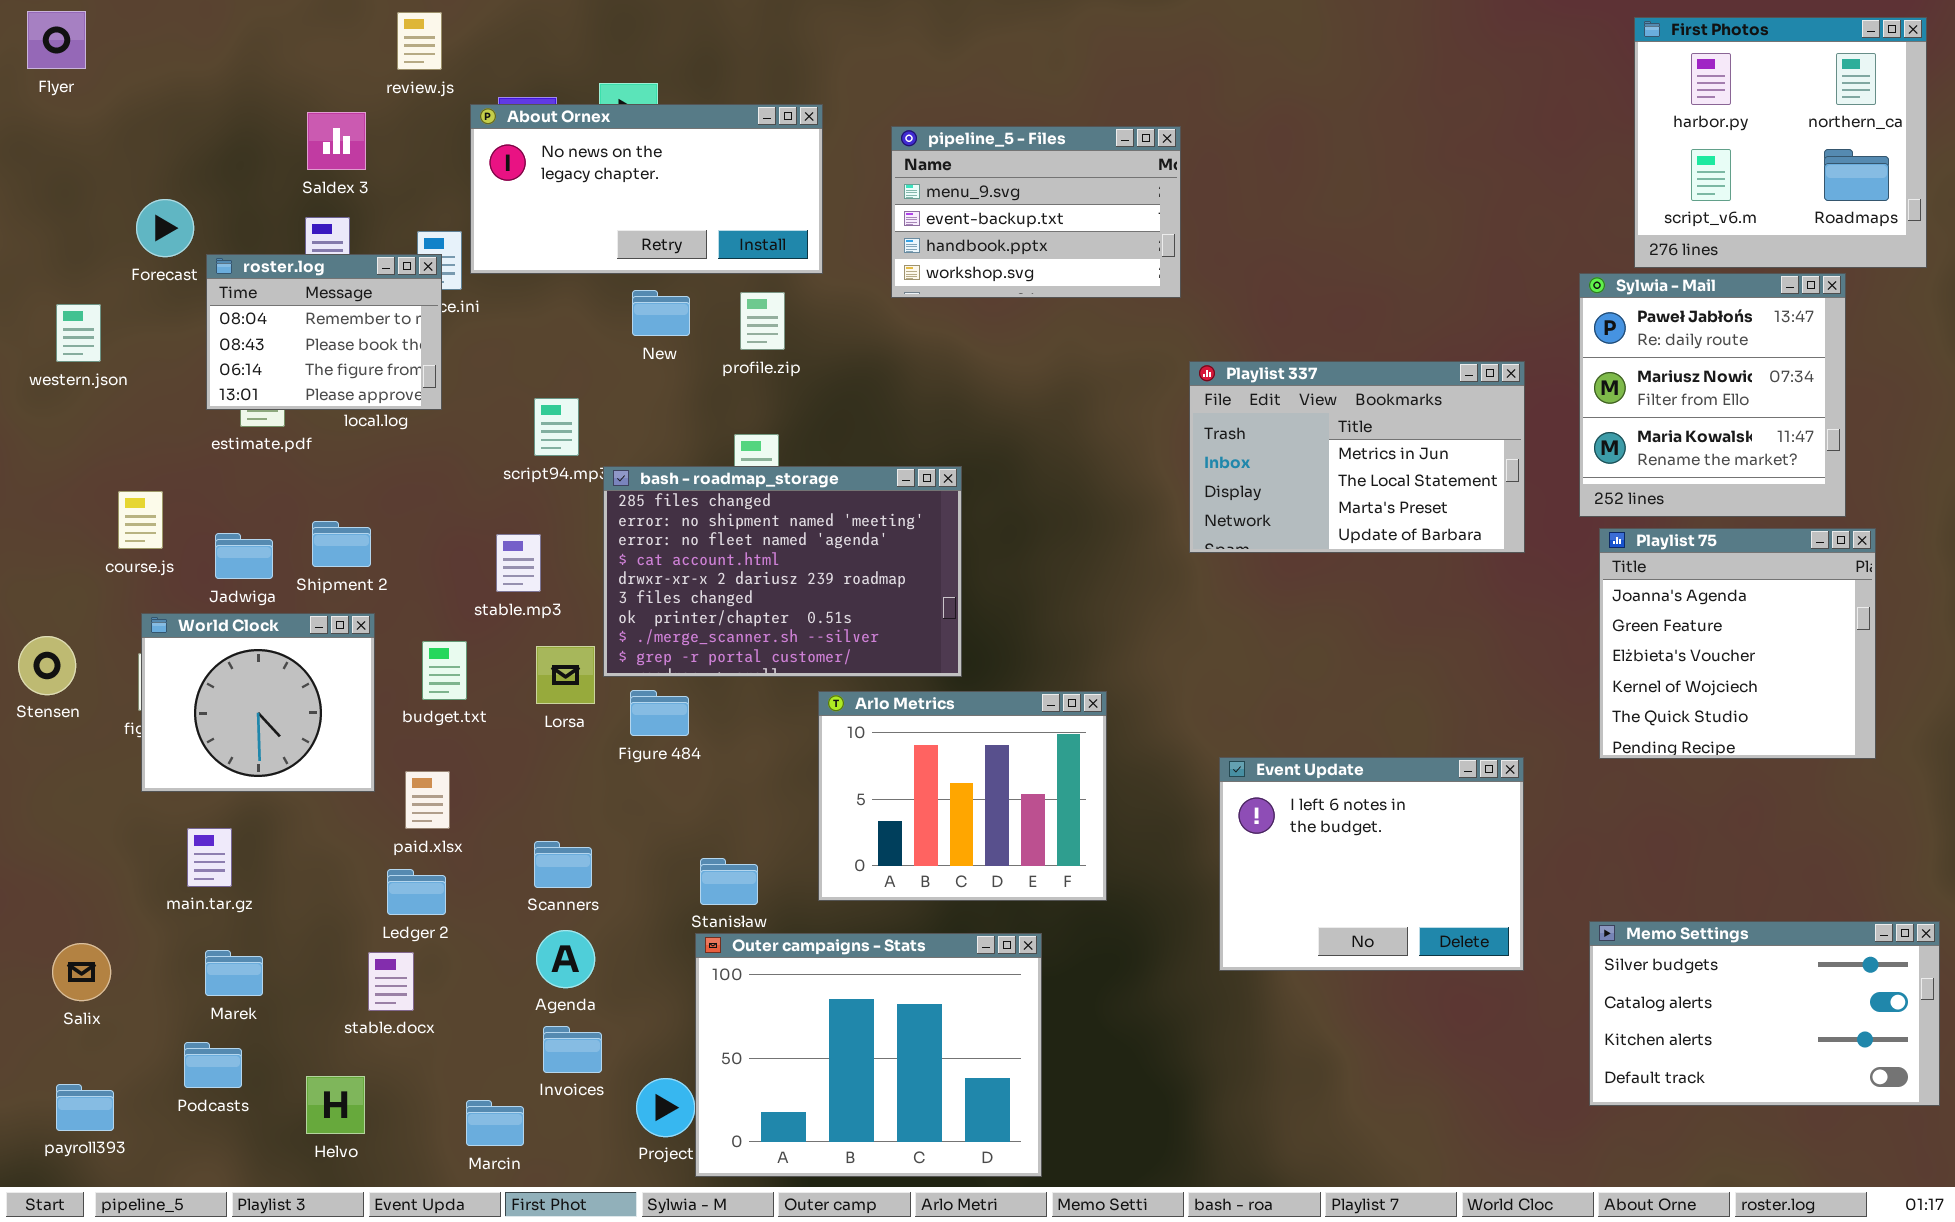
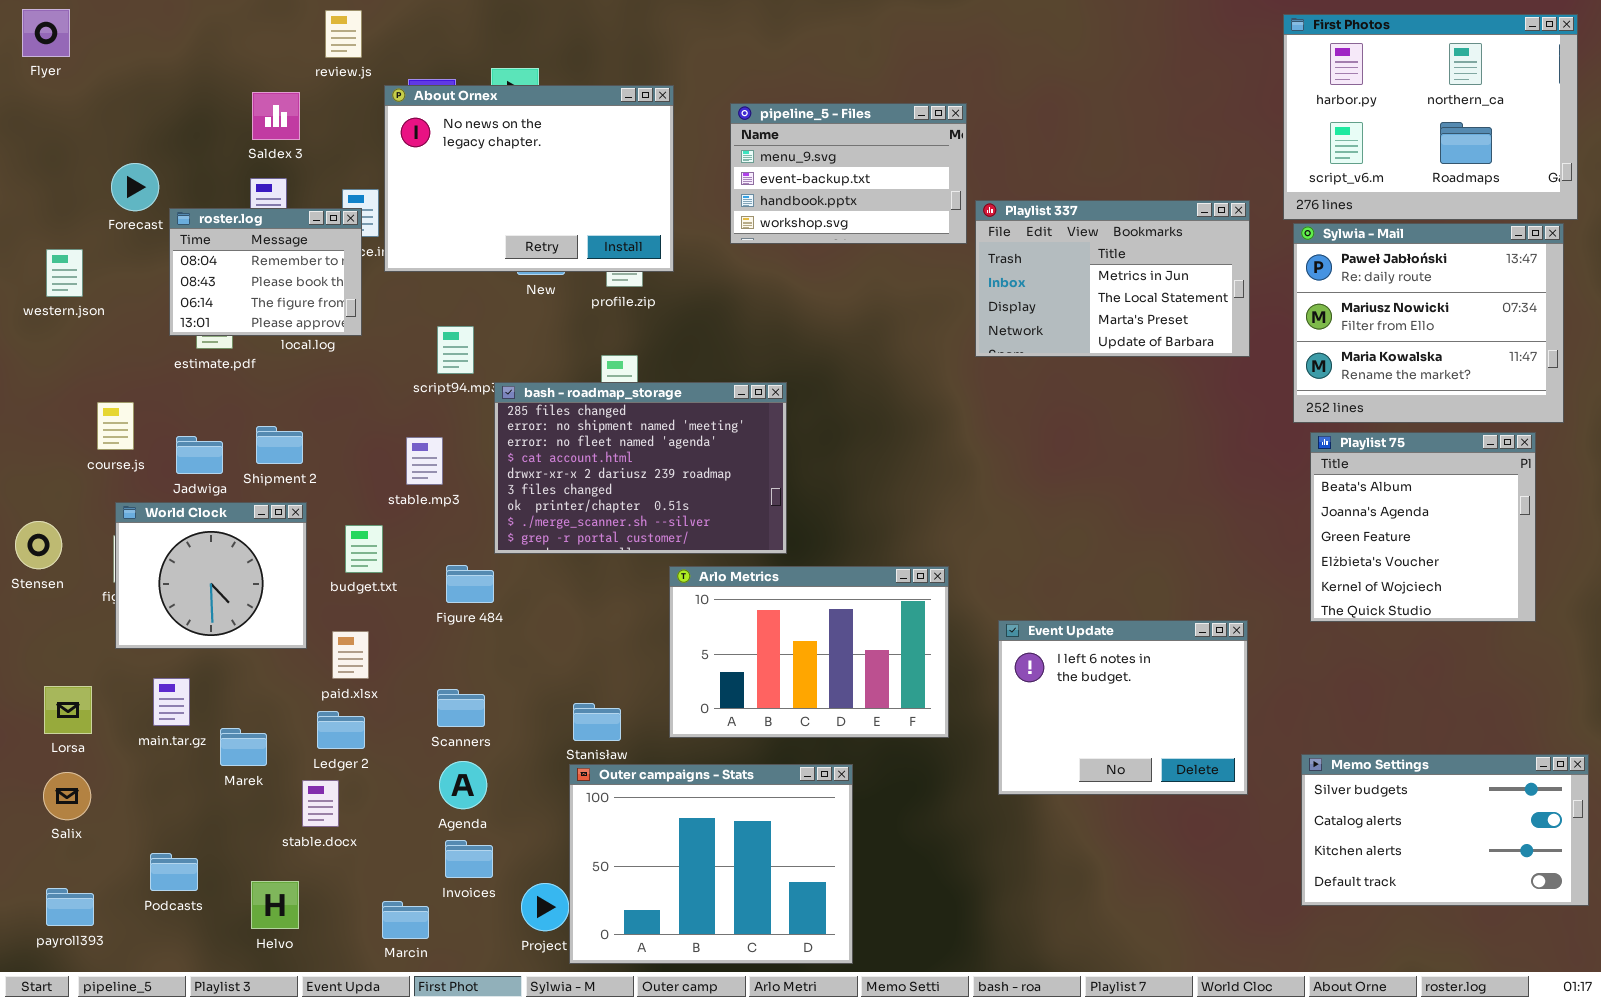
First Photos: [1634,17,1927,268] -> [1283,14,1578,220], resized
About Ornex: [470,104,823,274] -> [384,85,674,272], resized
Sylwia - Mail: [1579,273,1846,517] -> [1293,223,1564,423], resized
Playlist 337: [1189,361,1525,553] -> [975,200,1250,357], moved
Playlist 75: [1599,528,1876,759] -> [1310,432,1536,622], scrolled up 1 row
Lorsa: [536,646,595,704] -> [44,686,92,734], moved
Figure 484: [630,690,689,736] -> [446,565,494,603], moved
Arlo Metrics: [818,691,1107,901] -> [669,566,949,738], resized
Marek: [205,950,263,996] -> [220,728,267,766], moved

